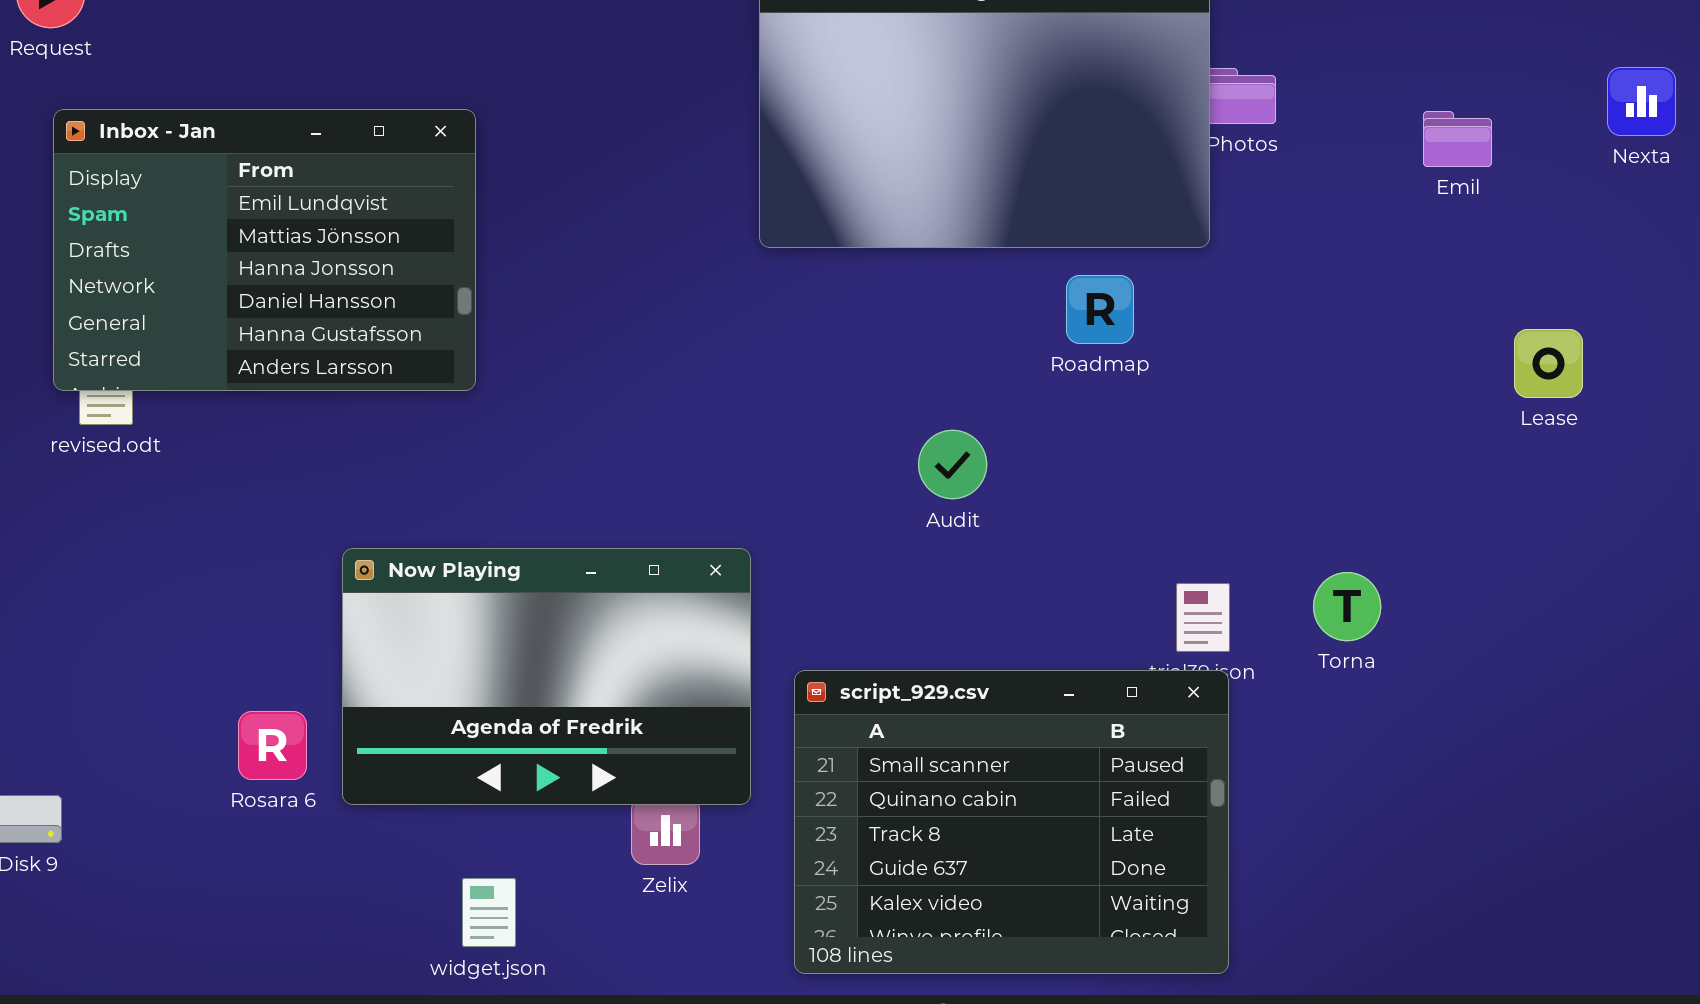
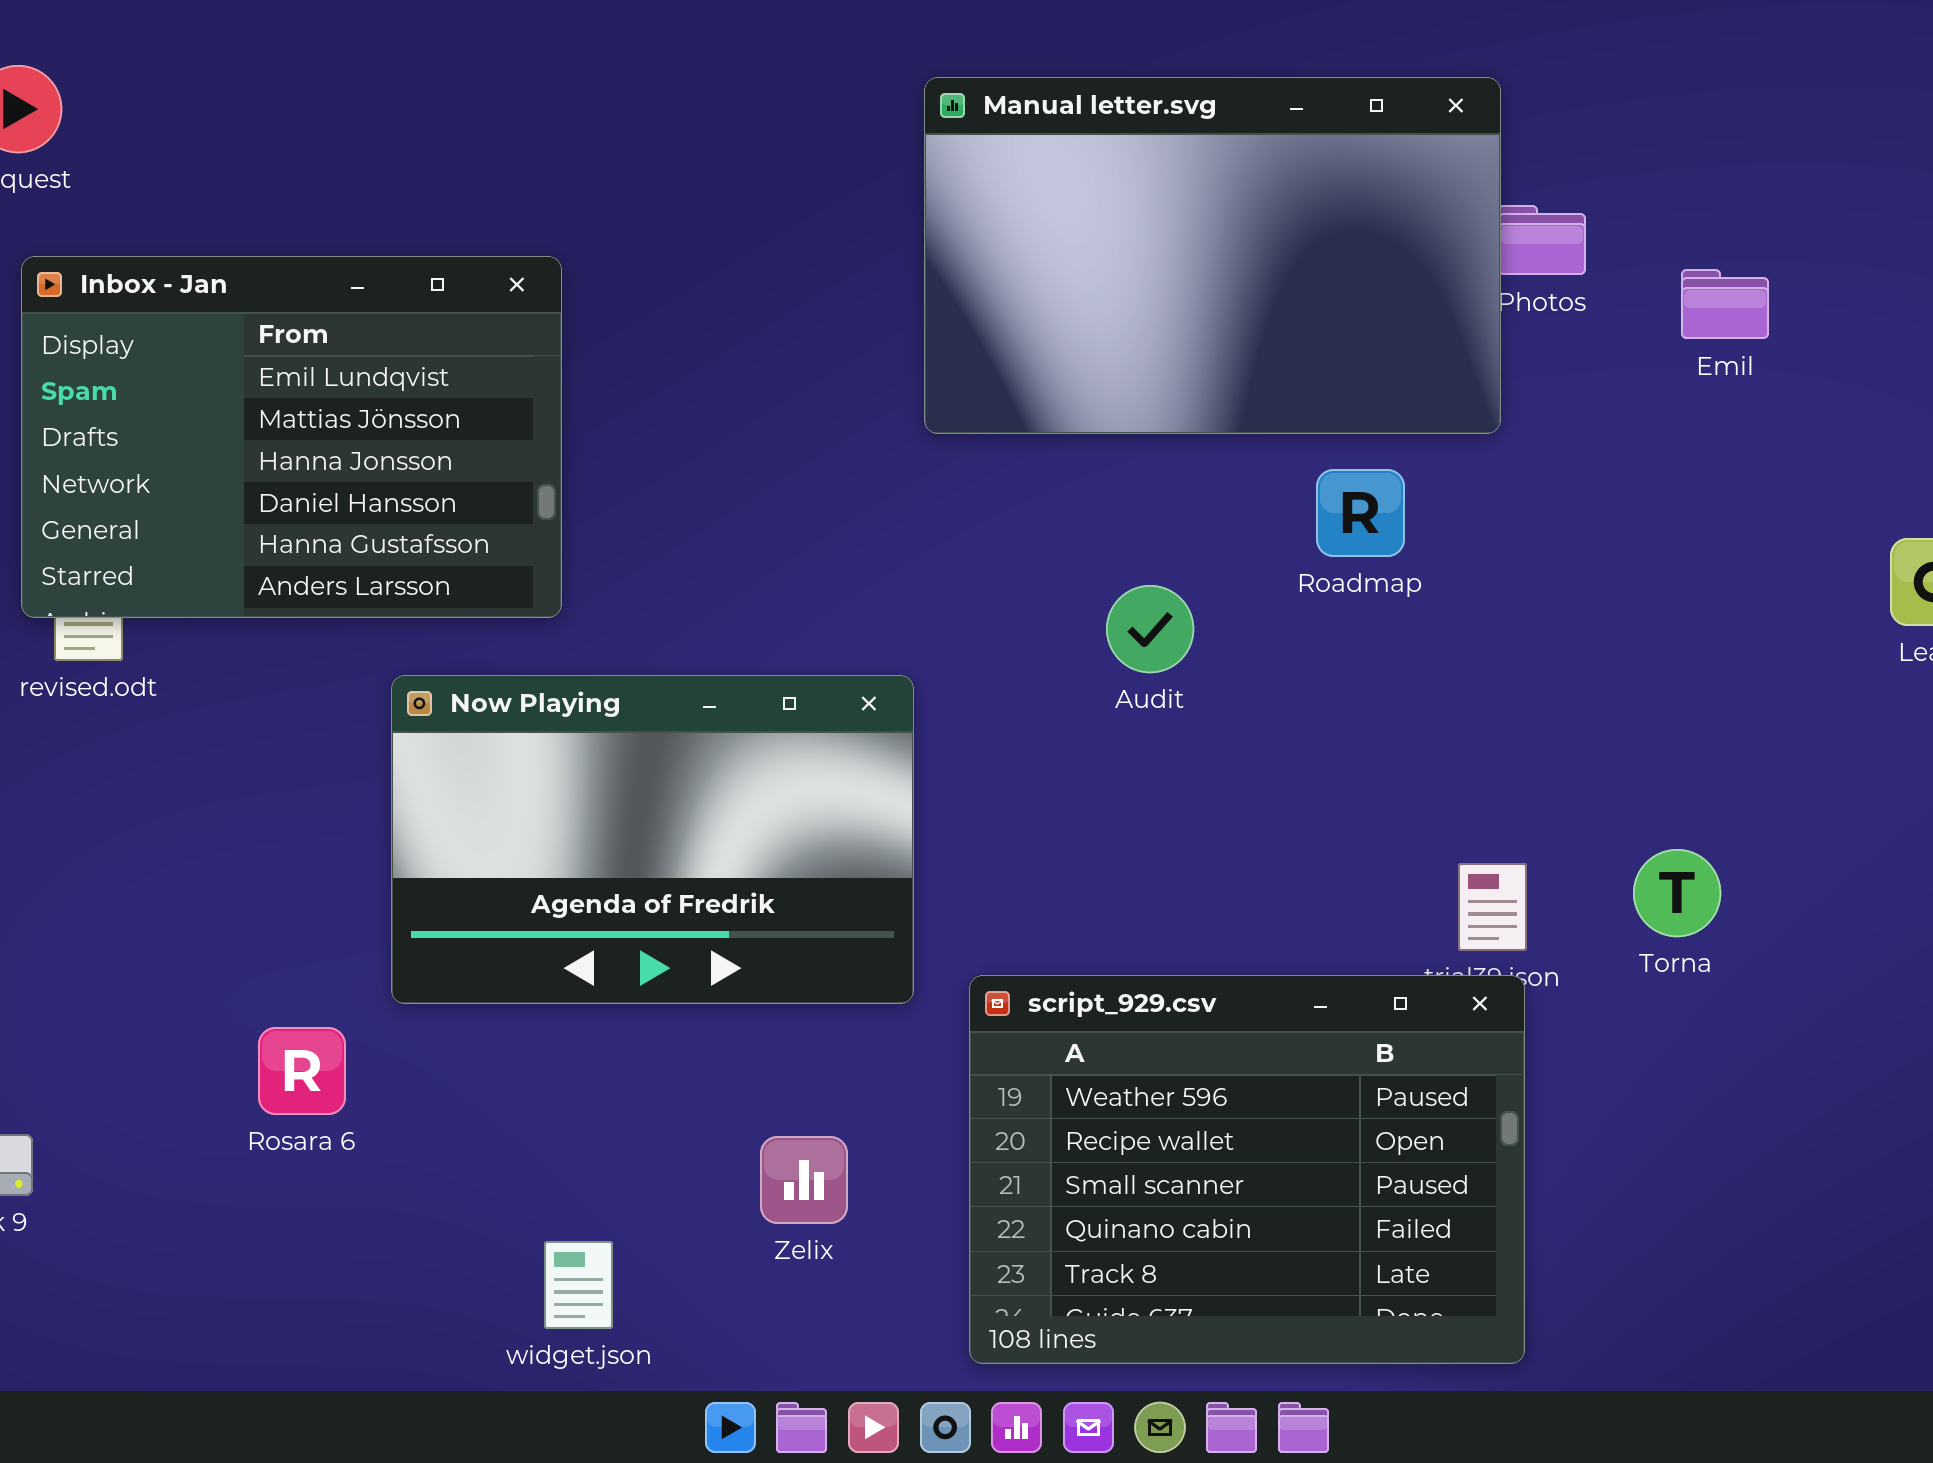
Emil: [1423,111,1492,167] -> [1681,269,1769,339], moved
Audit: [918,430,987,499] -> [1106,585,1194,673], moved
Now Playing: [342,548,751,805] -> [391,675,914,1004], moved
script_929.csv: [794,670,1229,974] -> [969,975,1525,1364], scrolled up 2 rows

